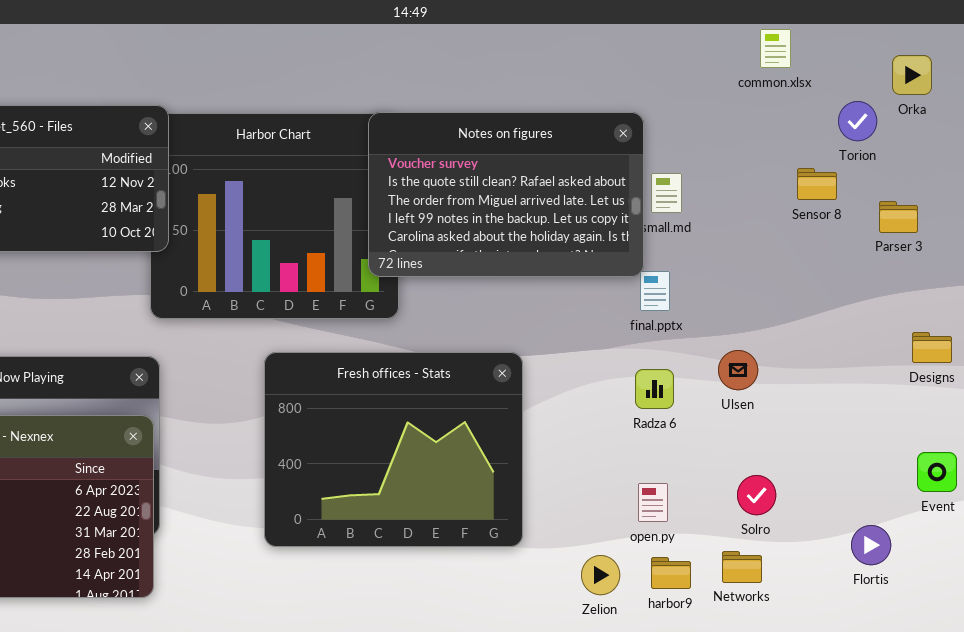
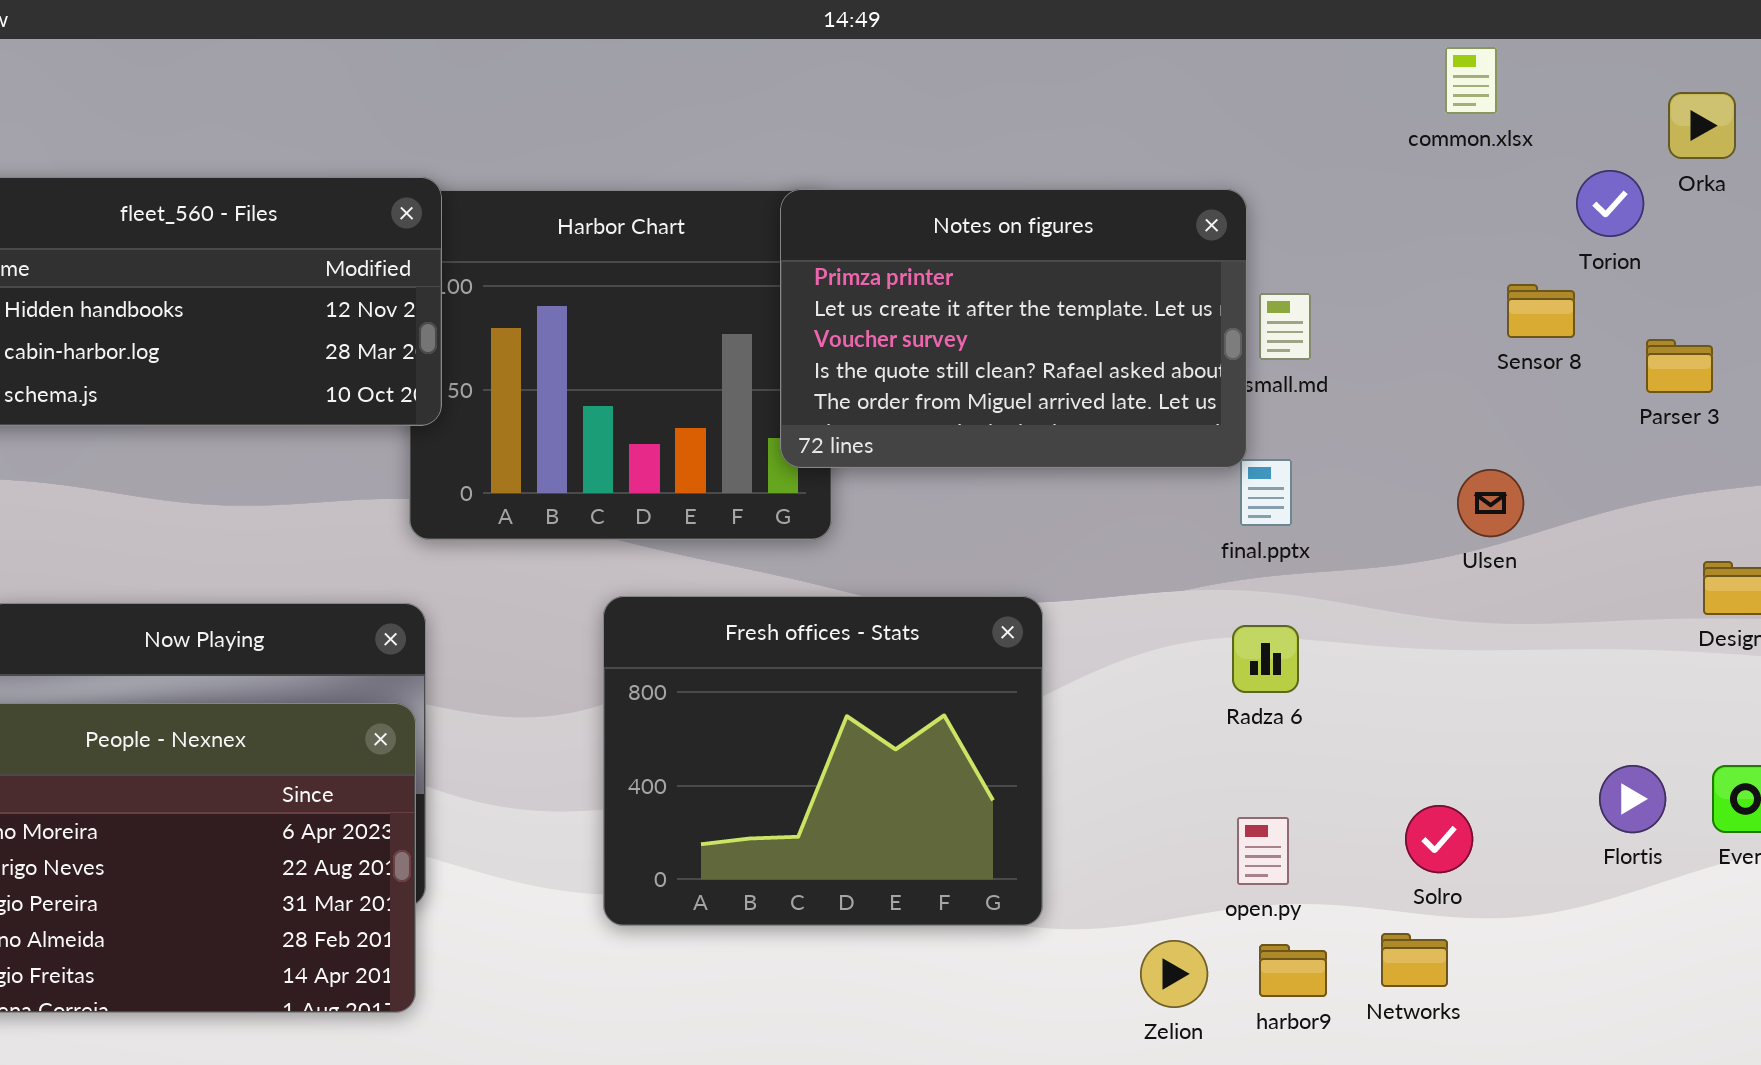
Notes on figures: [368,112,644,277] -> [780,189,1247,468], scrolled up 2 rows
Ulsen: [718,350,758,390] -> [1457,469,1524,537], moved
Flortis: [851,525,891,565] -> [1599,765,1666,833], moved

